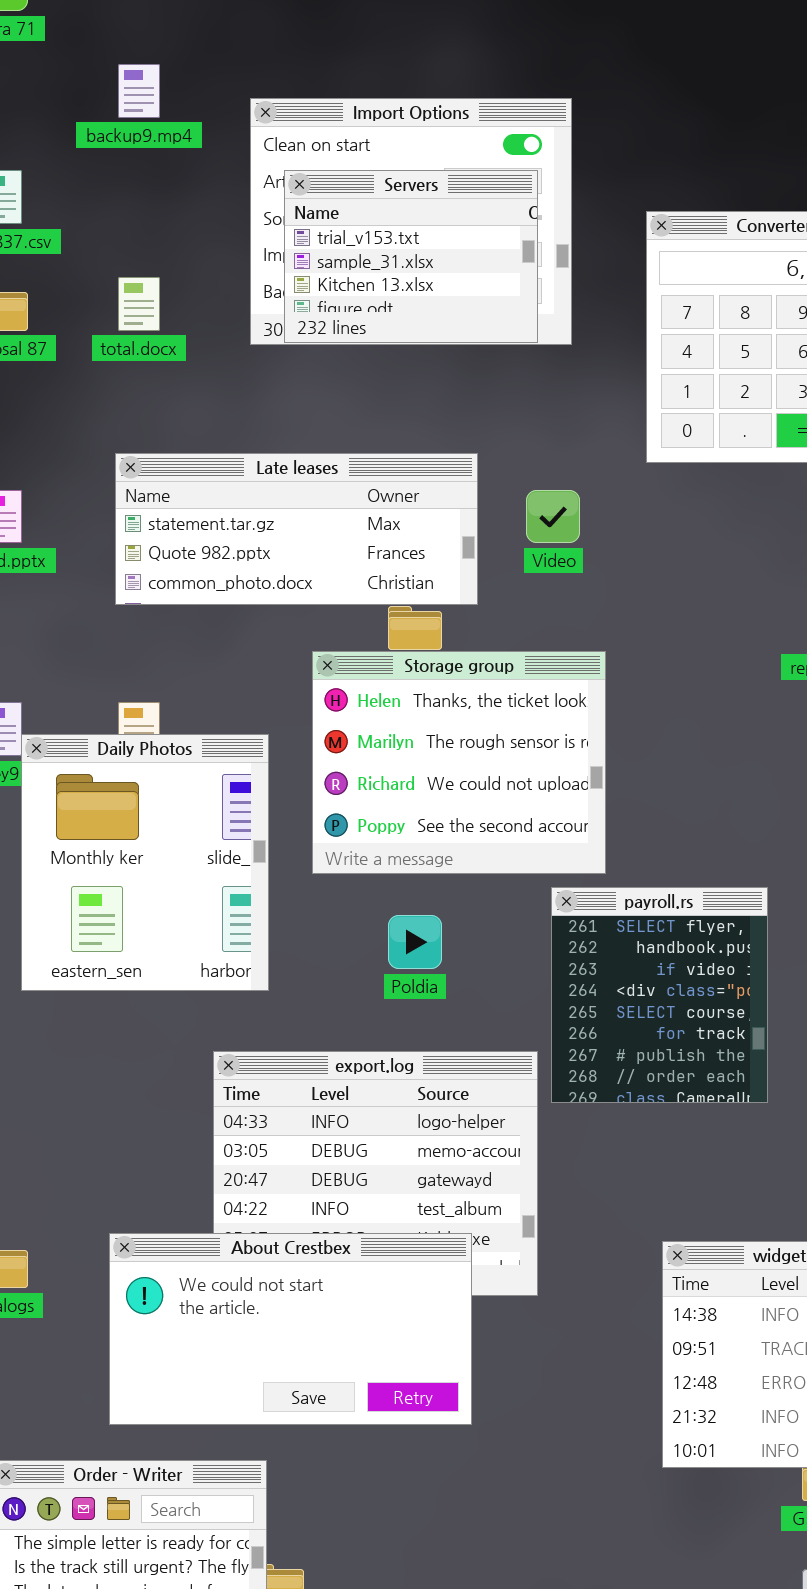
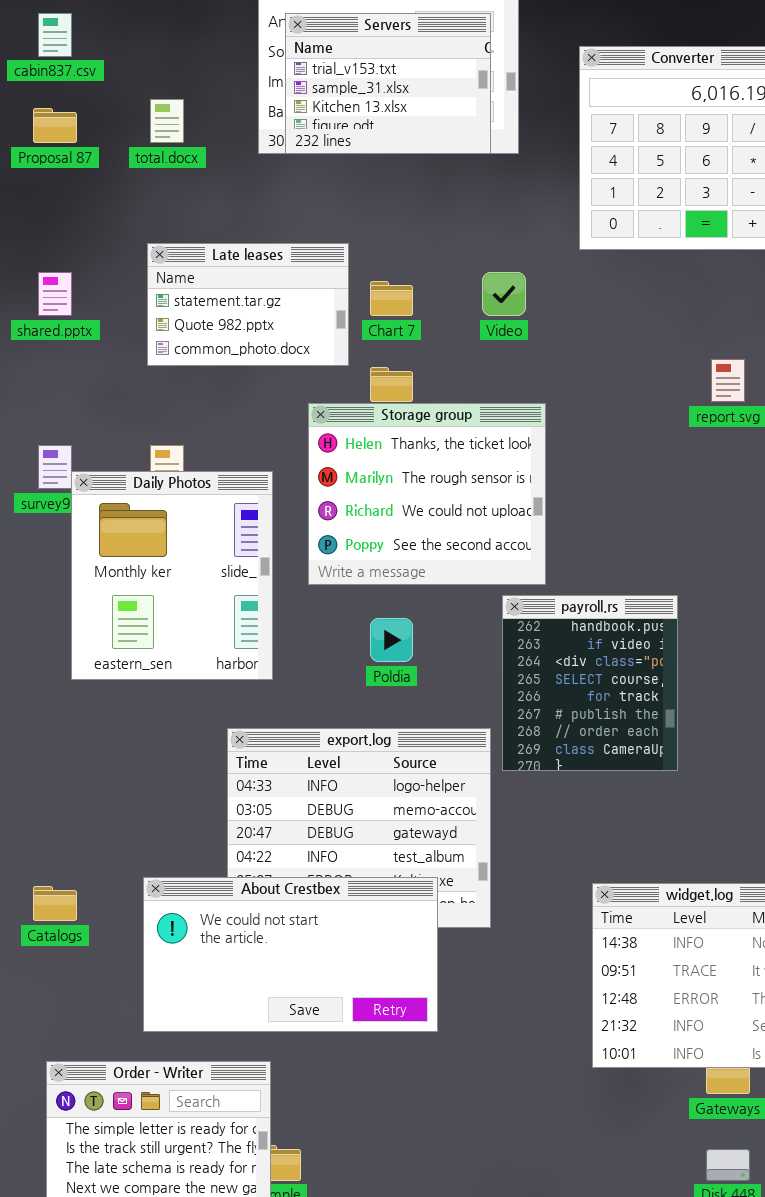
Late leases: [115,453,478,605] -> [147,243,349,366], resized
payroll.rs: [551,887,768,1103] -> [502,595,678,771], scrolled down 1 row

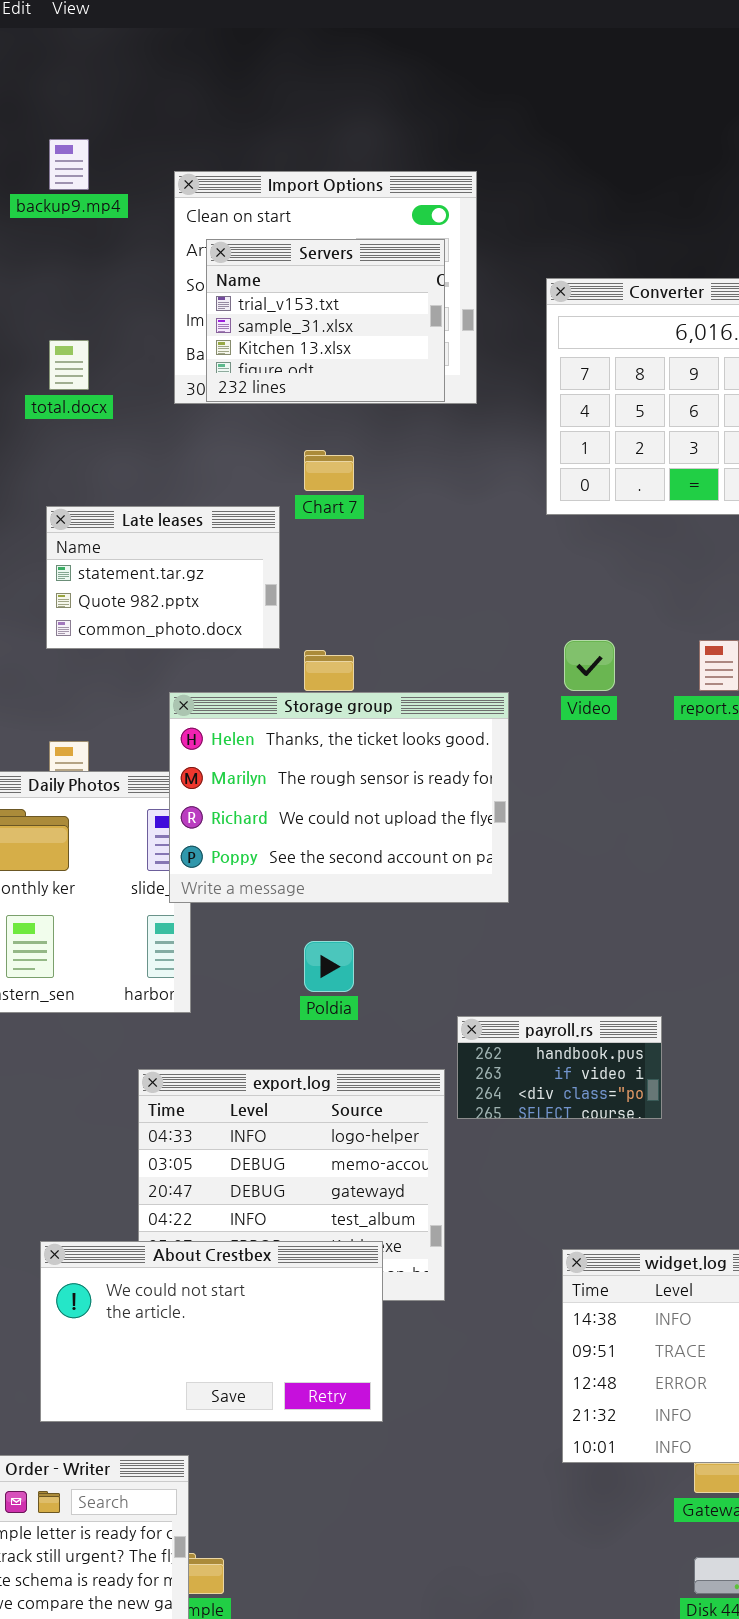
Video: [482,272,526,316] -> [564,640,615,691], moved
Chart 7: [370,281,413,316] -> [304,450,354,491], moved
Storage group: [308,403,546,585] -> [169,692,509,903], resized
payroll.rs: [502,595,678,771] -> [457,1016,662,1119], resized

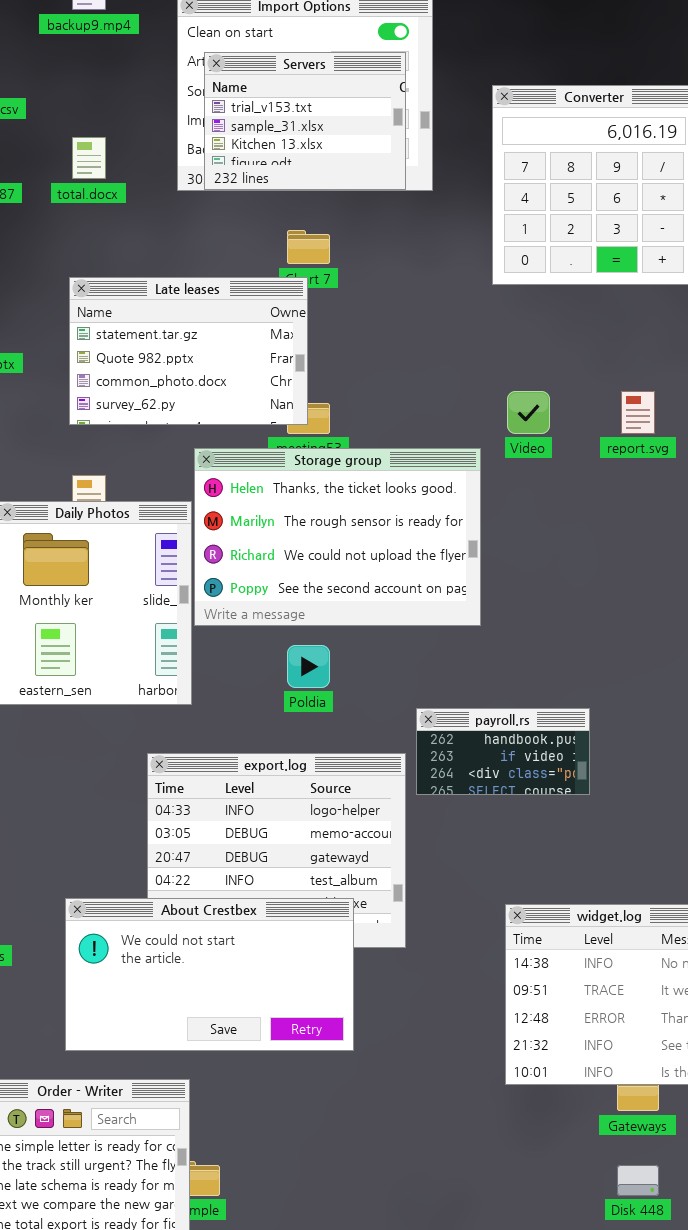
Late leases: [46,506,280,649] -> [69,277,308,425], resized
Storage group: [169,692,509,903] -> [194,448,481,626], moved

